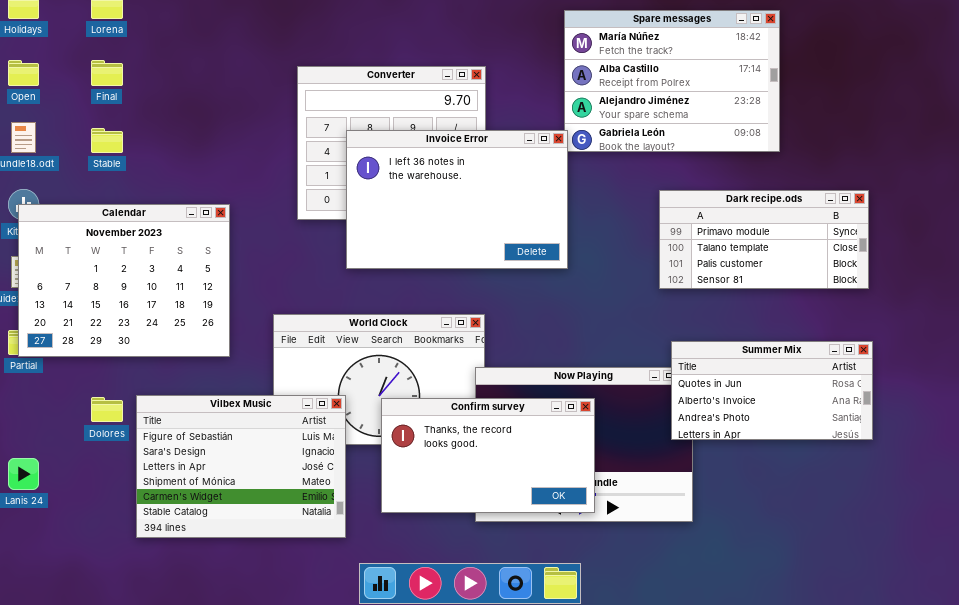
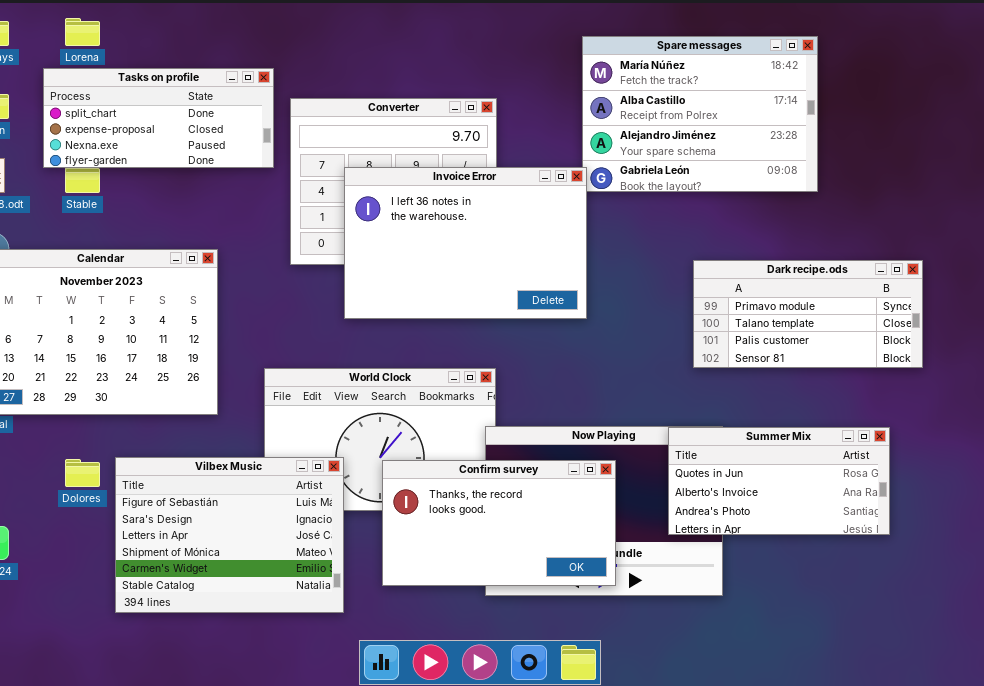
Tasks on profile: none -> [43,68,274,168], opened
Dark recipe.ods: [659,190,869,289] -> [693,260,923,368], moved
Summer Mix: [671,341,873,440] -> [668,427,890,535], moved

